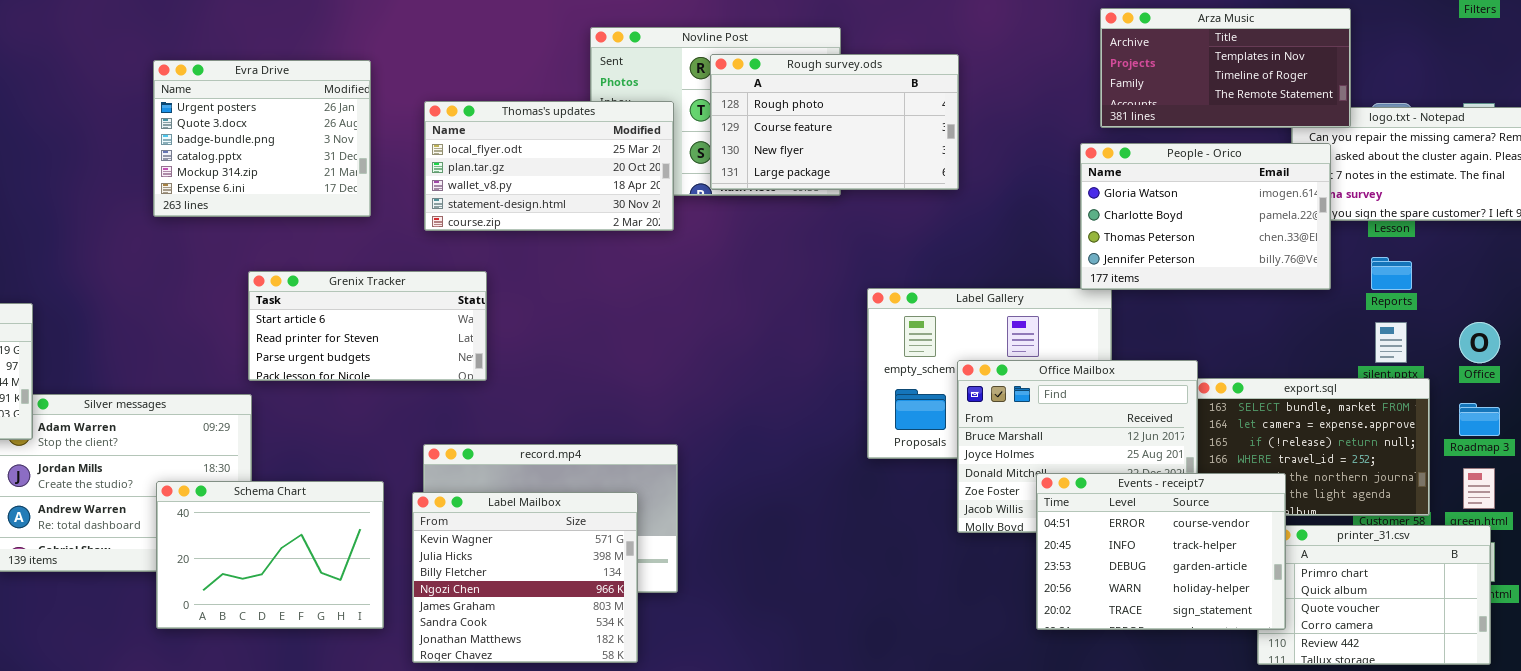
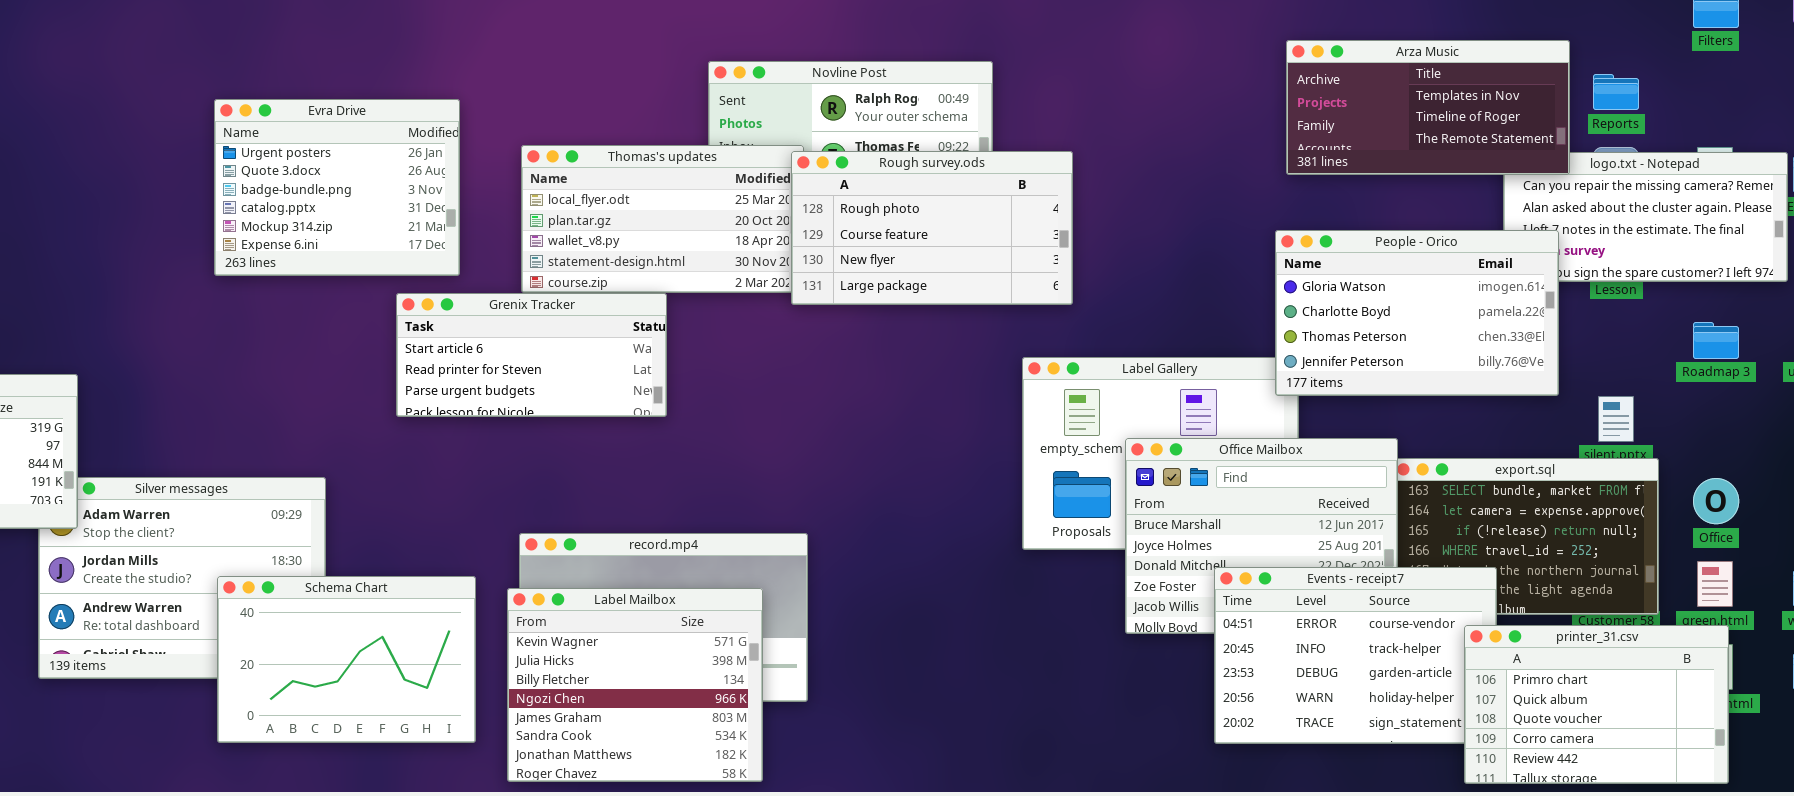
Rough survey.ods: [710,54,959,190] -> [791,151,1073,305], moved
People - Orico: [1080,143,1331,290] -> [1275,230,1559,396], moved
Reports: [1371,257,1412,290] -> [1593,74,1639,110], moved
Grenix Tracker: [248,271,487,381] -> [396,293,667,417], moved
Office: [1459,322,1500,363] -> [1693,478,1739,524], moved
Roadmap 3: [1459,403,1500,436] -> [1693,322,1739,359], moved
printer_31.csv: [1257,525,1491,665] -> [1464,625,1729,784], raised

